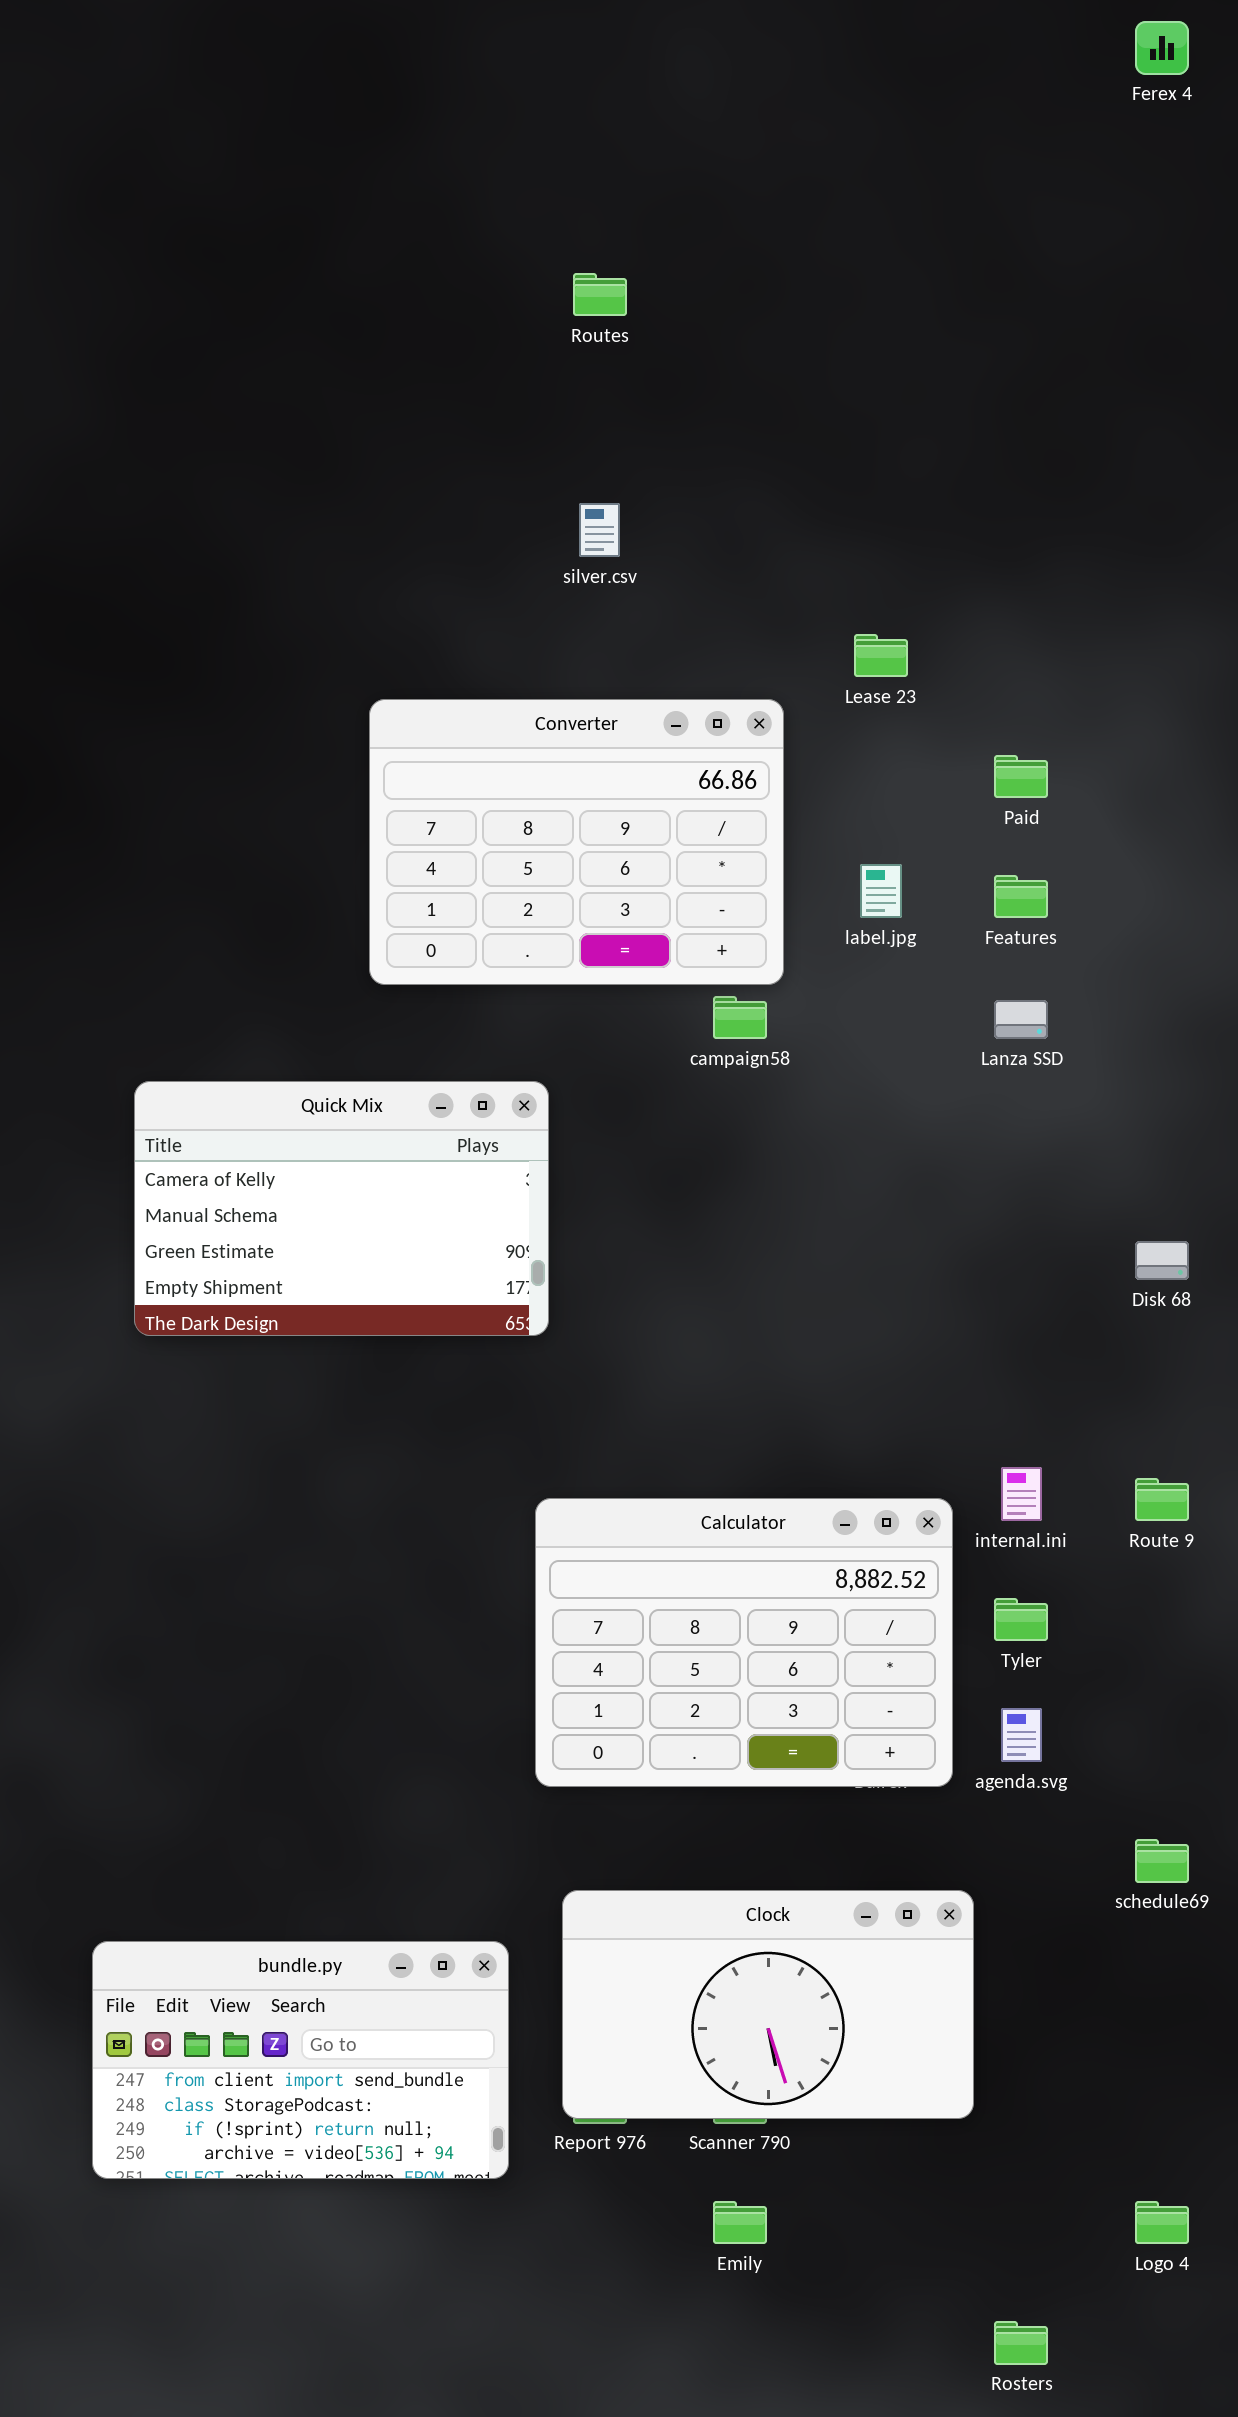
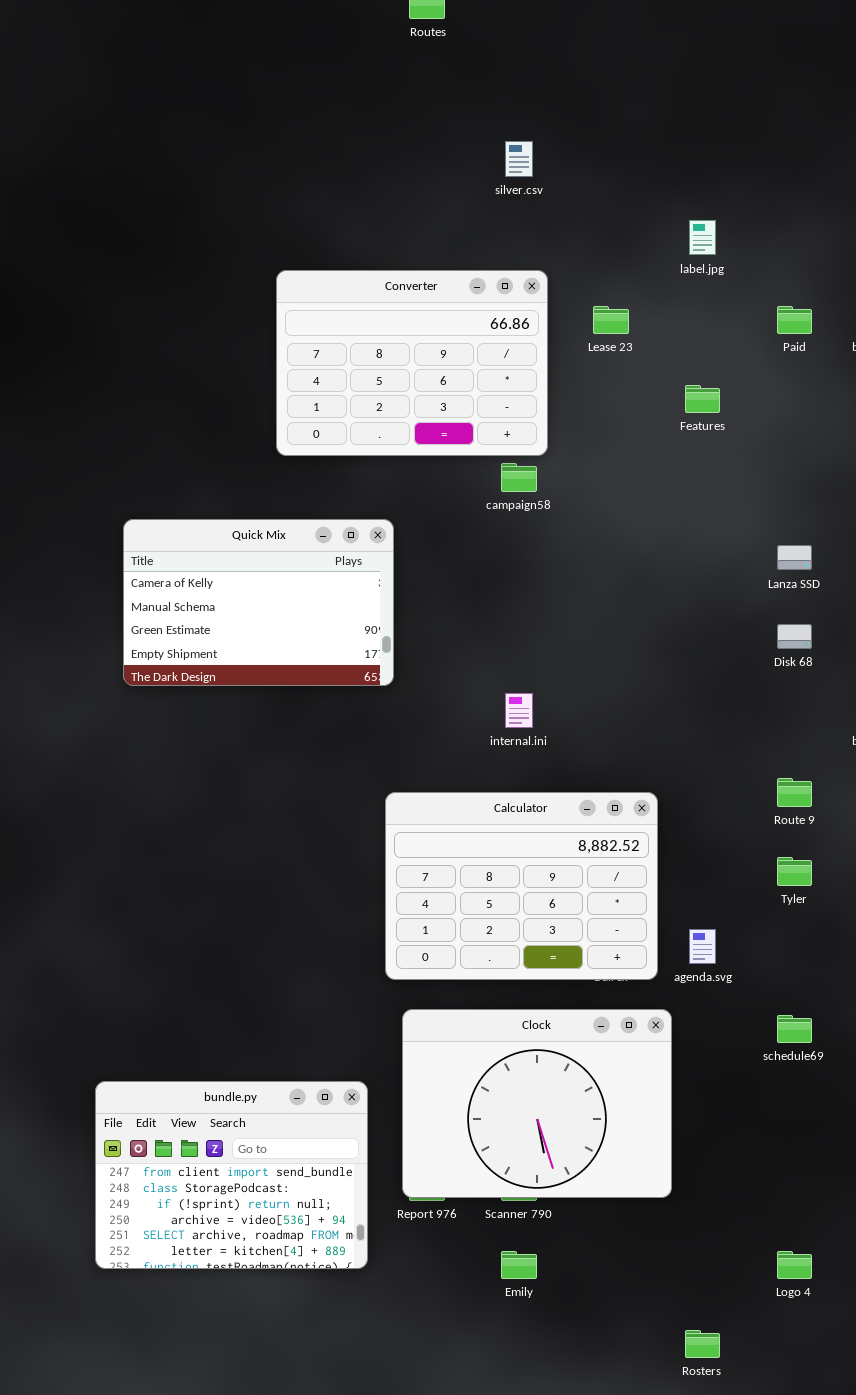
silver.csv: [579,503,620,557] -> [505,141,533,177], moved
Lease 23: [854,634,908,677] -> [593,306,629,334], moved
Paid: [994,755,1048,798] -> [777,306,812,334], moved
label.jpg: [860,864,902,918] -> [689,220,716,255], moved
Lanza SSD: [994,1000,1048,1039] -> [777,545,812,570], moved
internal.ini: [1001,1467,1042,1521] -> [505,693,533,728], moved
Tyler: [994,1598,1048,1641] -> [777,857,812,886], moved
Clock: [562,1890,974,2119] -> [402,1009,672,1198], resized
bundle.py: [92,1941,509,2179] -> [95,1081,368,1269], resized

